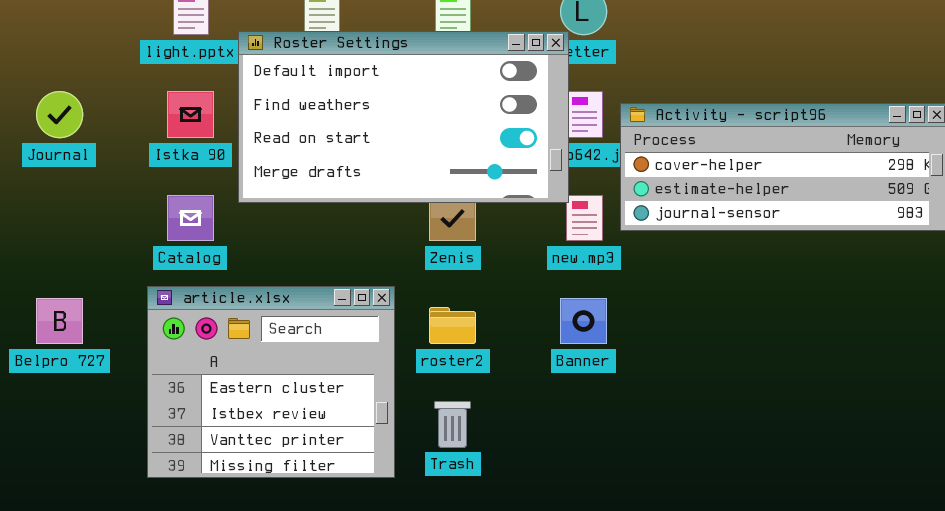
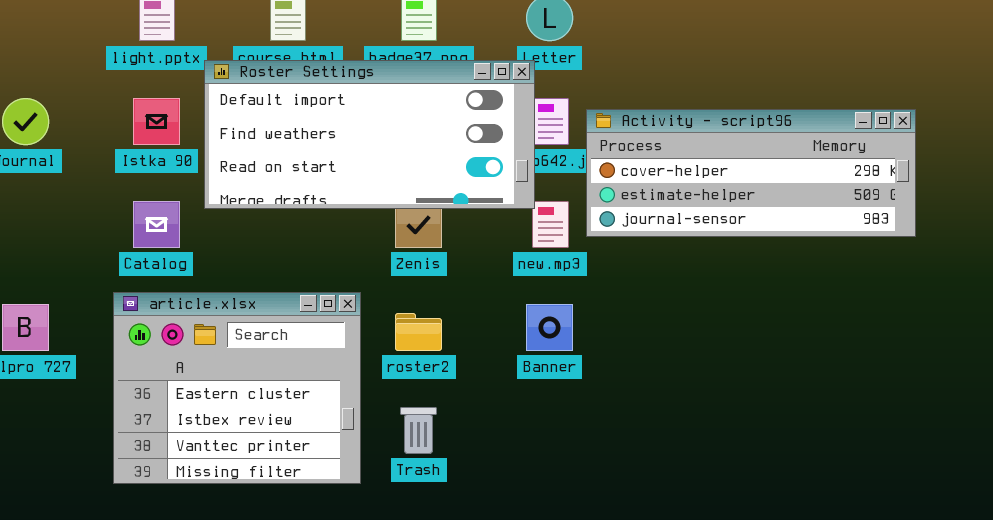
Roster Settings: [238,31,569,203] -> [204,60,535,209], resized

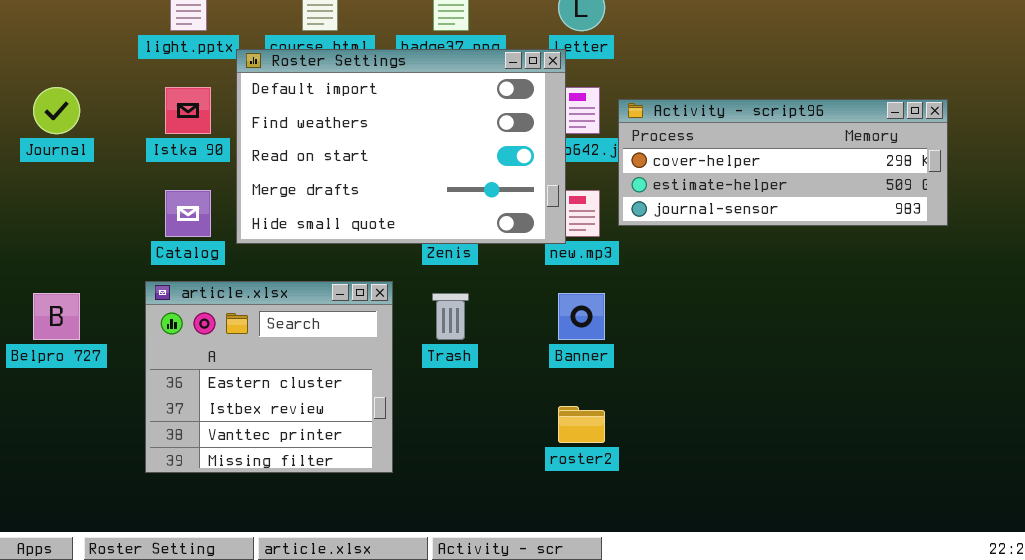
Roster Settings: [204,60,535,209] -> [236,49,566,244], resized
roster2: [395,313,442,351] -> [558,406,605,443], moved
Trash: [400,407,437,454] -> [432,293,469,340], moved

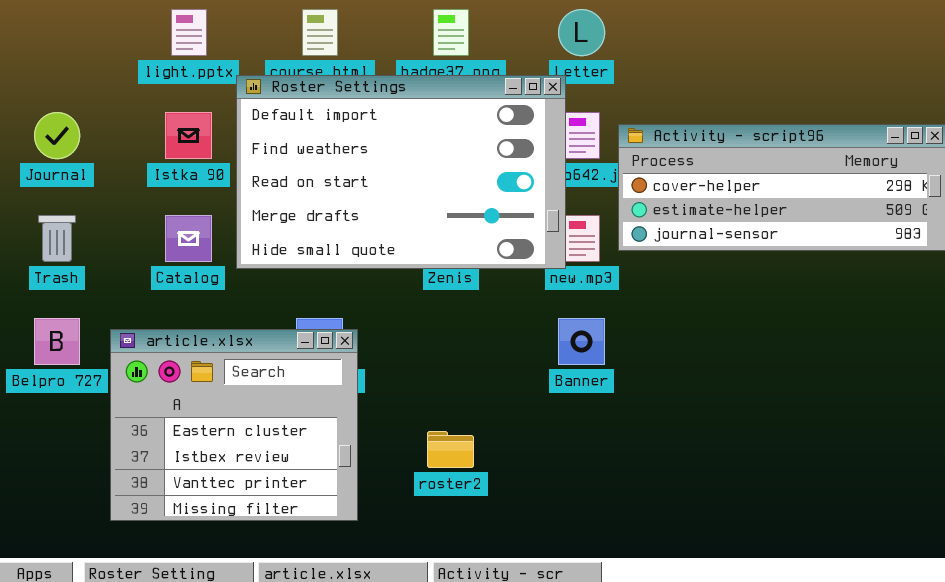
article.xlsx: [145,281,393,473] -> [110,329,358,521], moved
Trash: [432,293,469,340] -> [38,215,76,262], moved
roster2: [558,406,605,443] -> [427,431,474,468], moved

